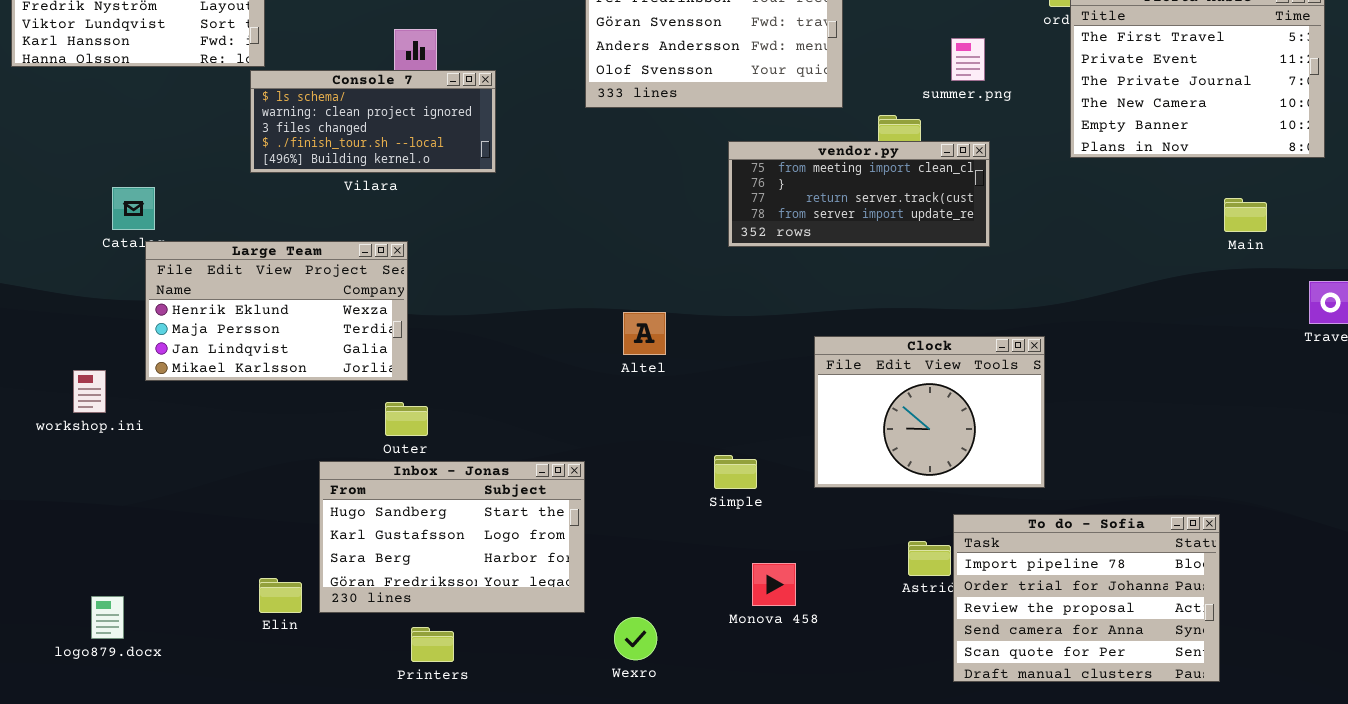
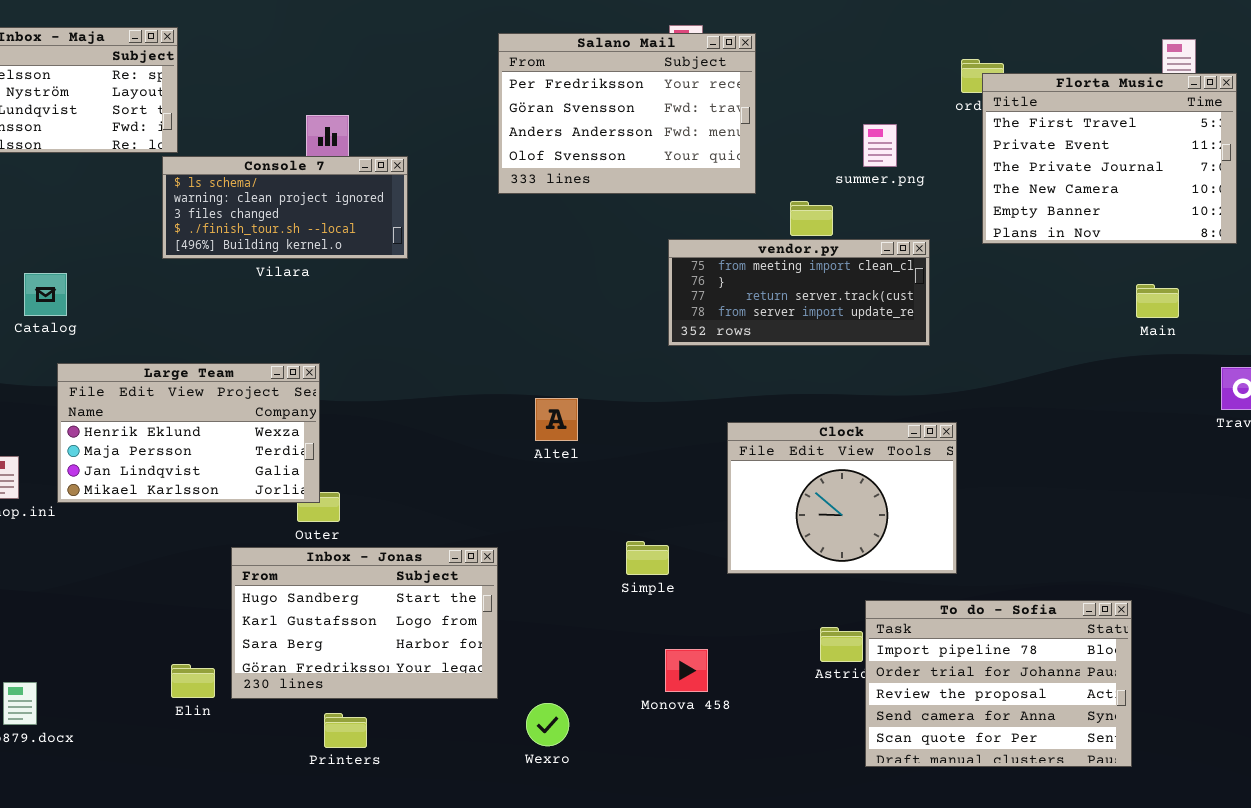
vendor.py: [728,141,990,247] -> [668,239,930,346], moved
Large Team: [145,241,408,381] -> [57,363,320,503], moved

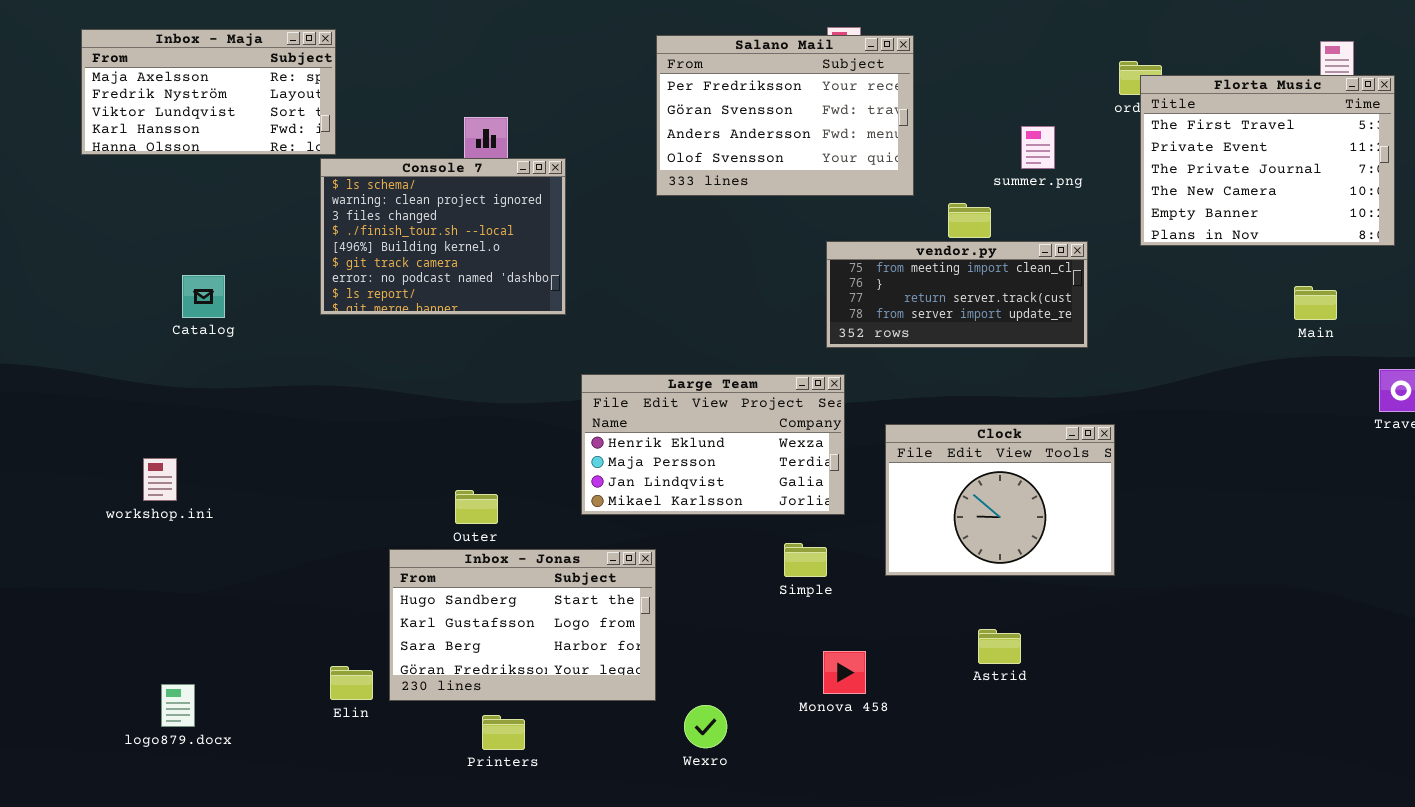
Console 7: [162,156,408,259] -> [320,158,566,315], resized
Large Team: [57,363,320,503] -> [581,374,845,515], moved
To do - Sofia: [865,600,1132,767] -> none, closed

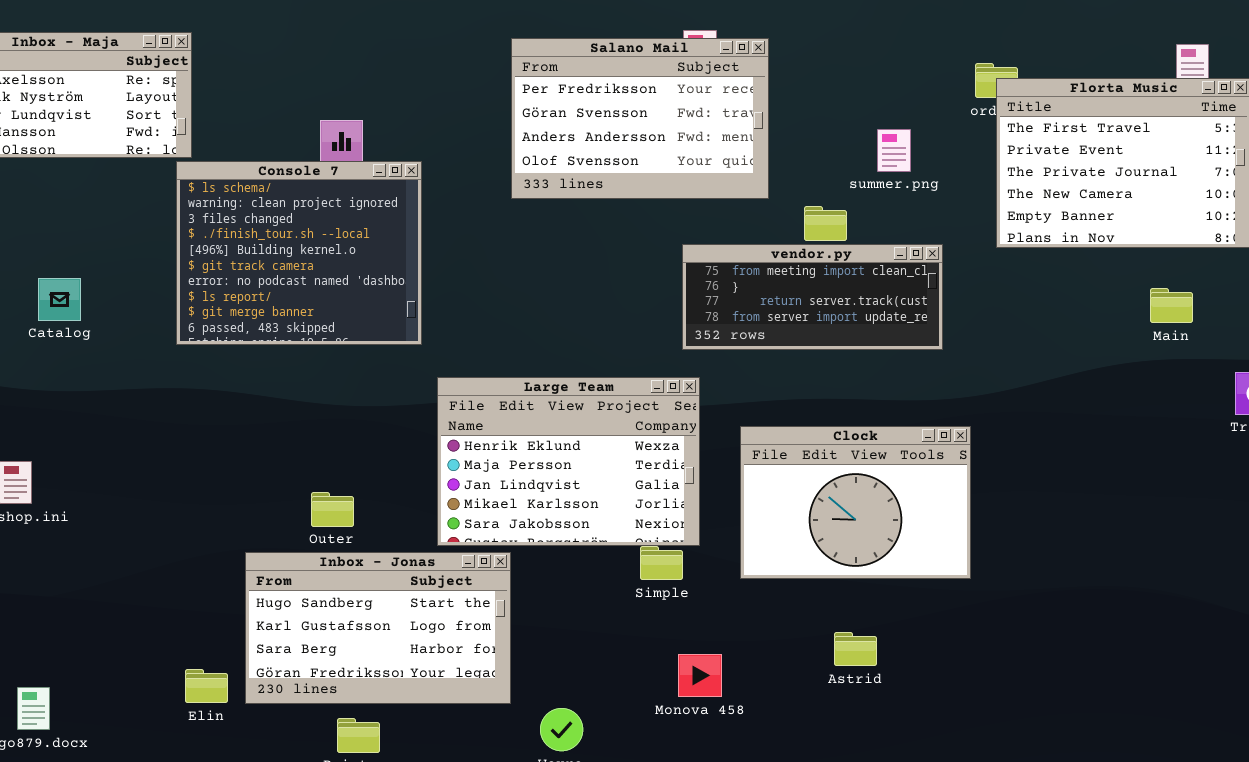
Console 7: [320,158,566,315] -> [176,161,422,345], resized
Large Team: [581,374,845,515] -> [437,377,700,546], resized

